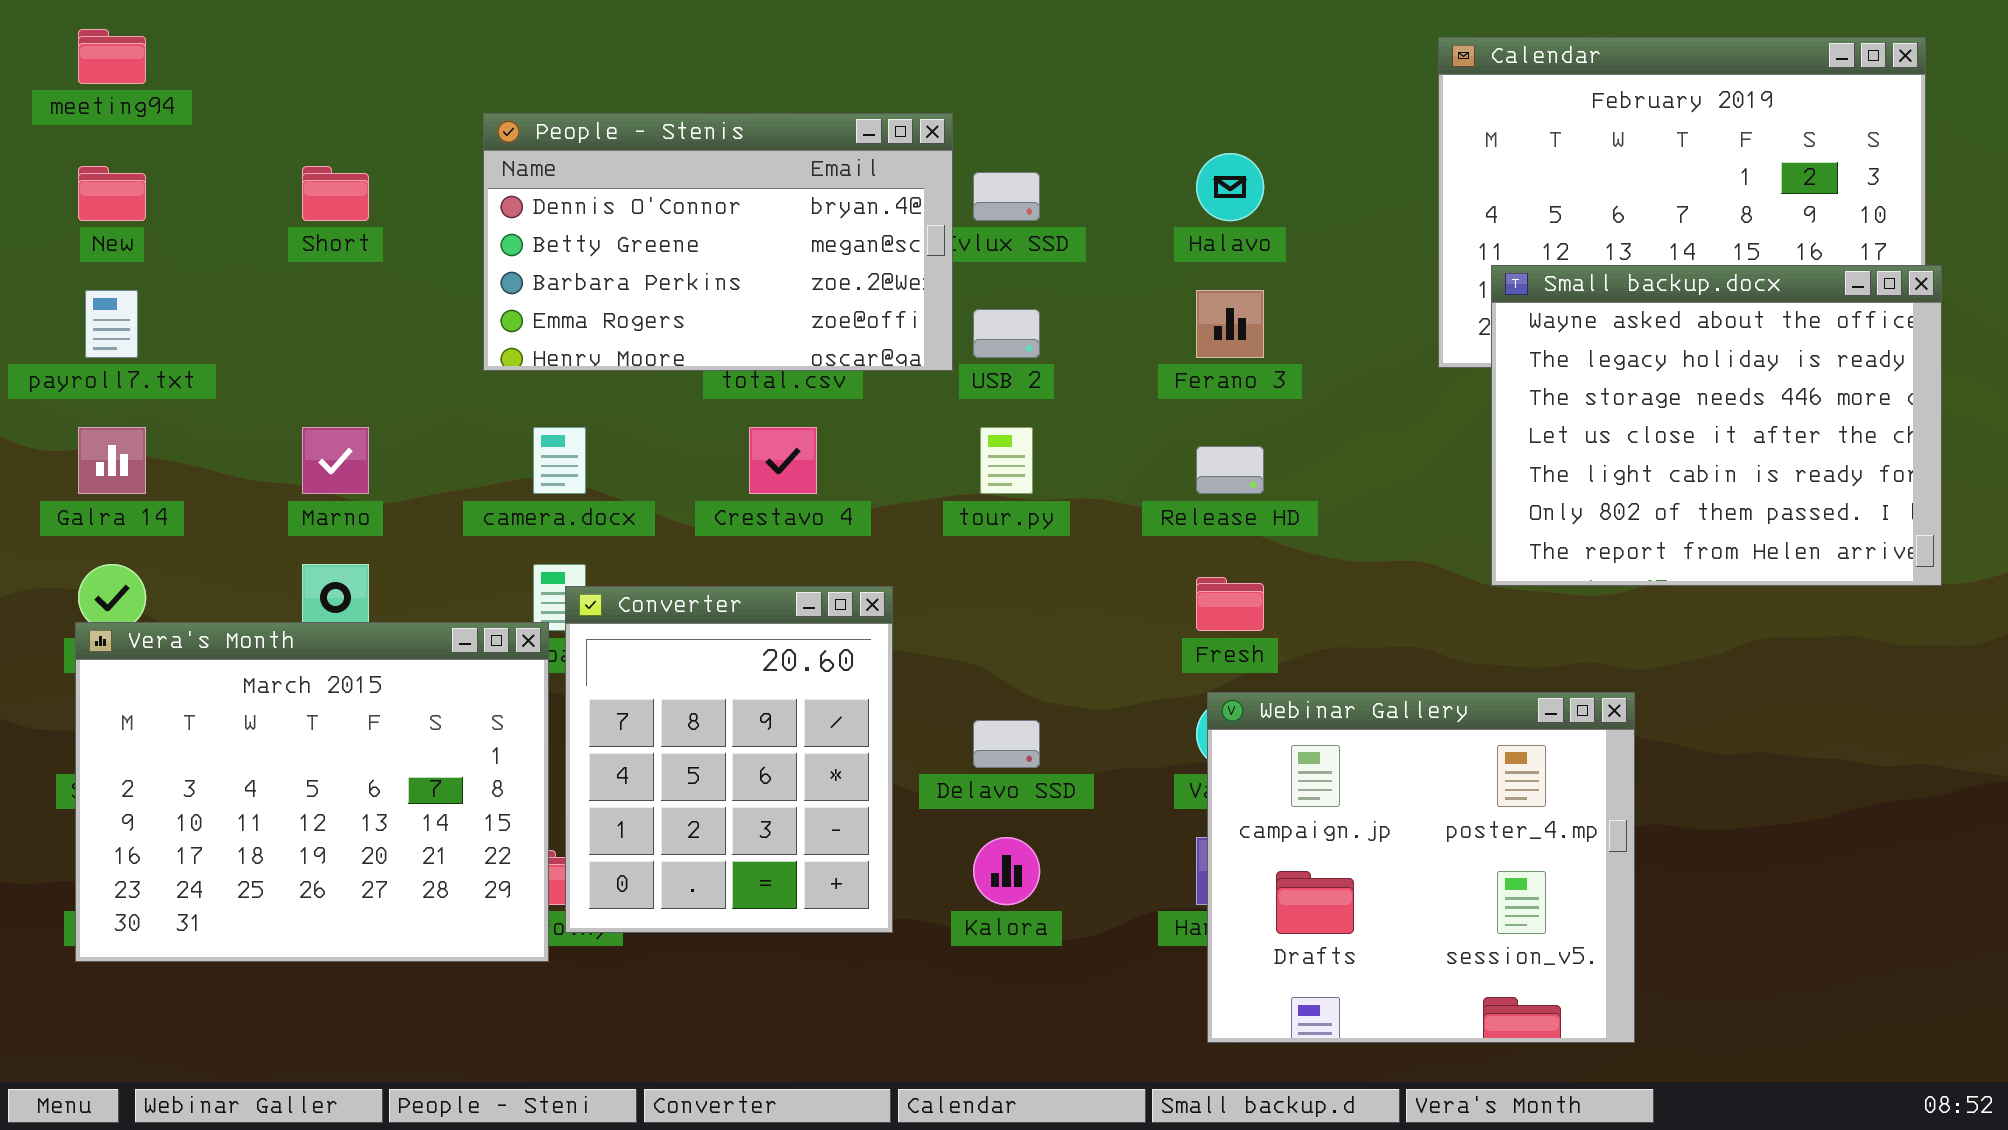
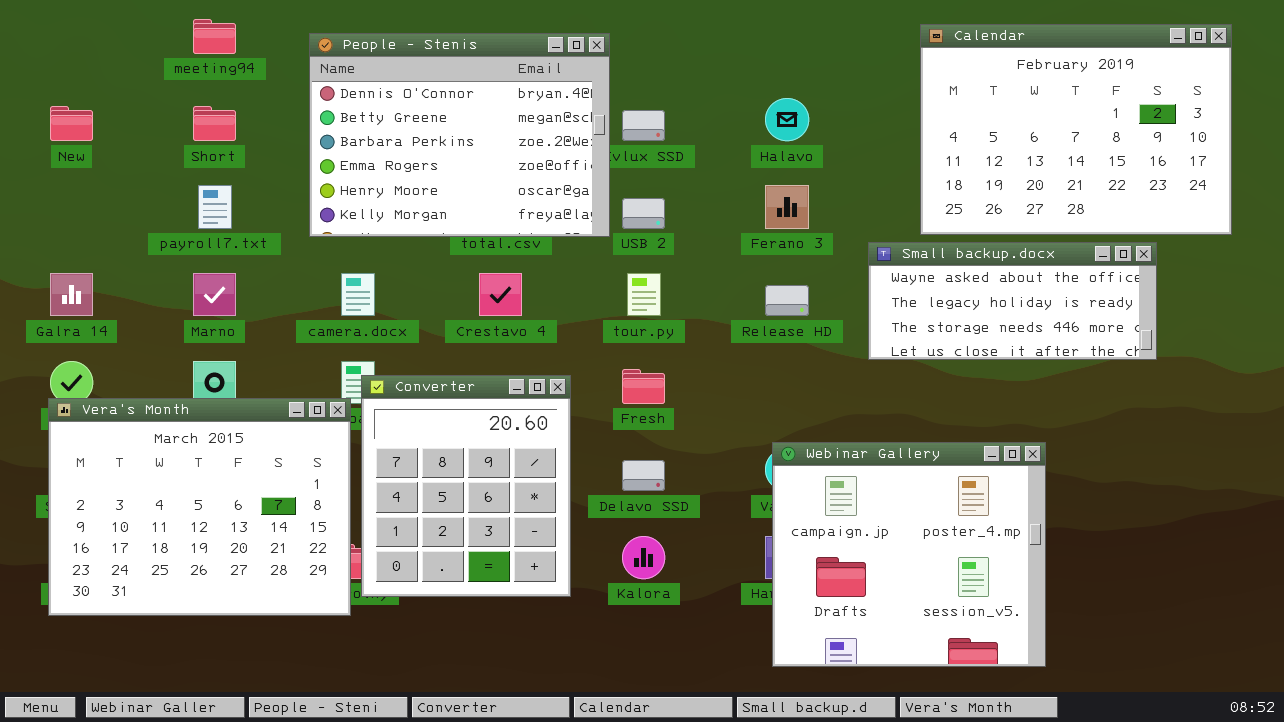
meeting94: [78,29,146,84] -> [193,19,236,54], moved
People - Stenis: [483,113,953,371] -> [309,33,610,237], resized
Small backup.docx: [1491,265,1942,586] -> [868,242,1157,360], moved, resized
payroll7.txt: [85,290,138,358] -> [198,185,232,229], moved
Fresh: [1196,577,1264,631] -> [622,369,665,404], moved

